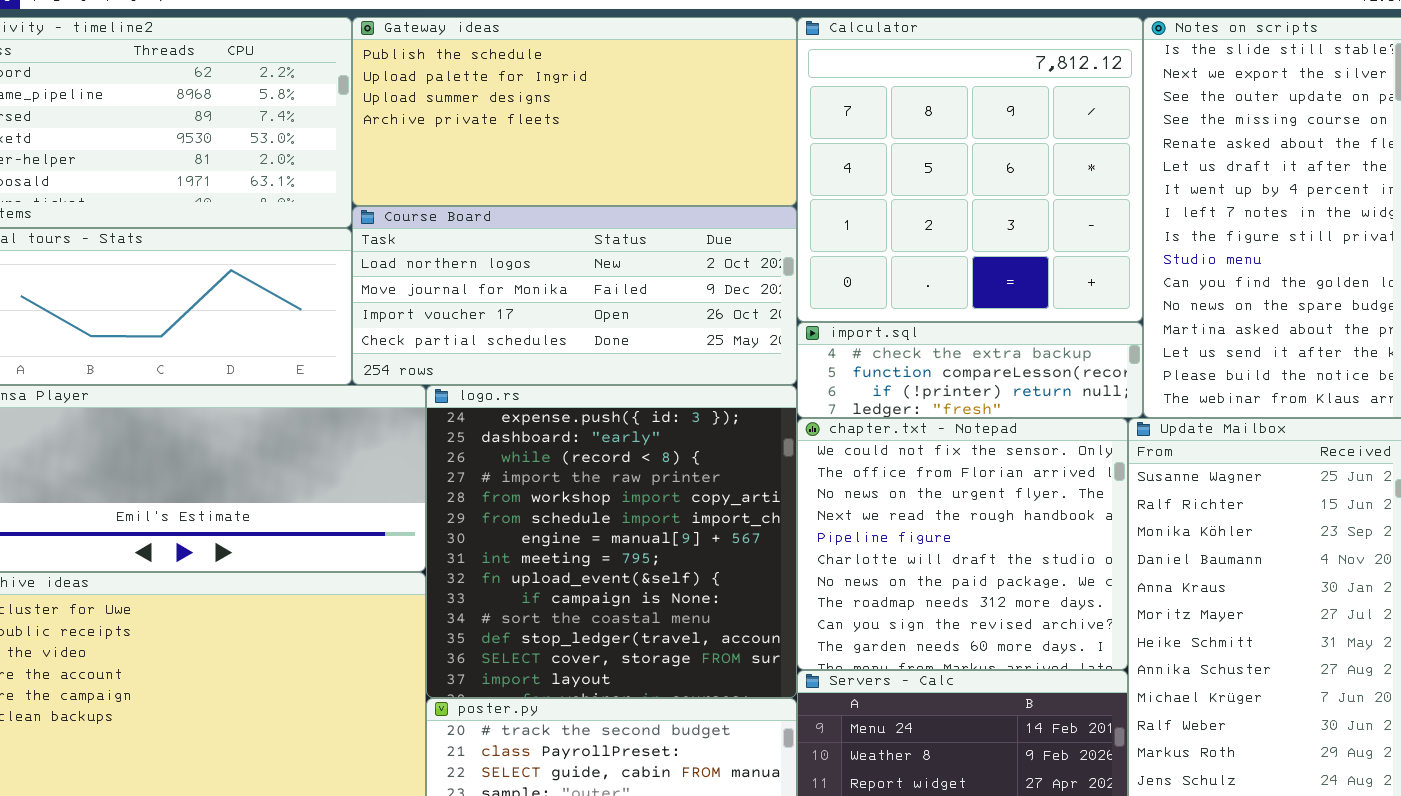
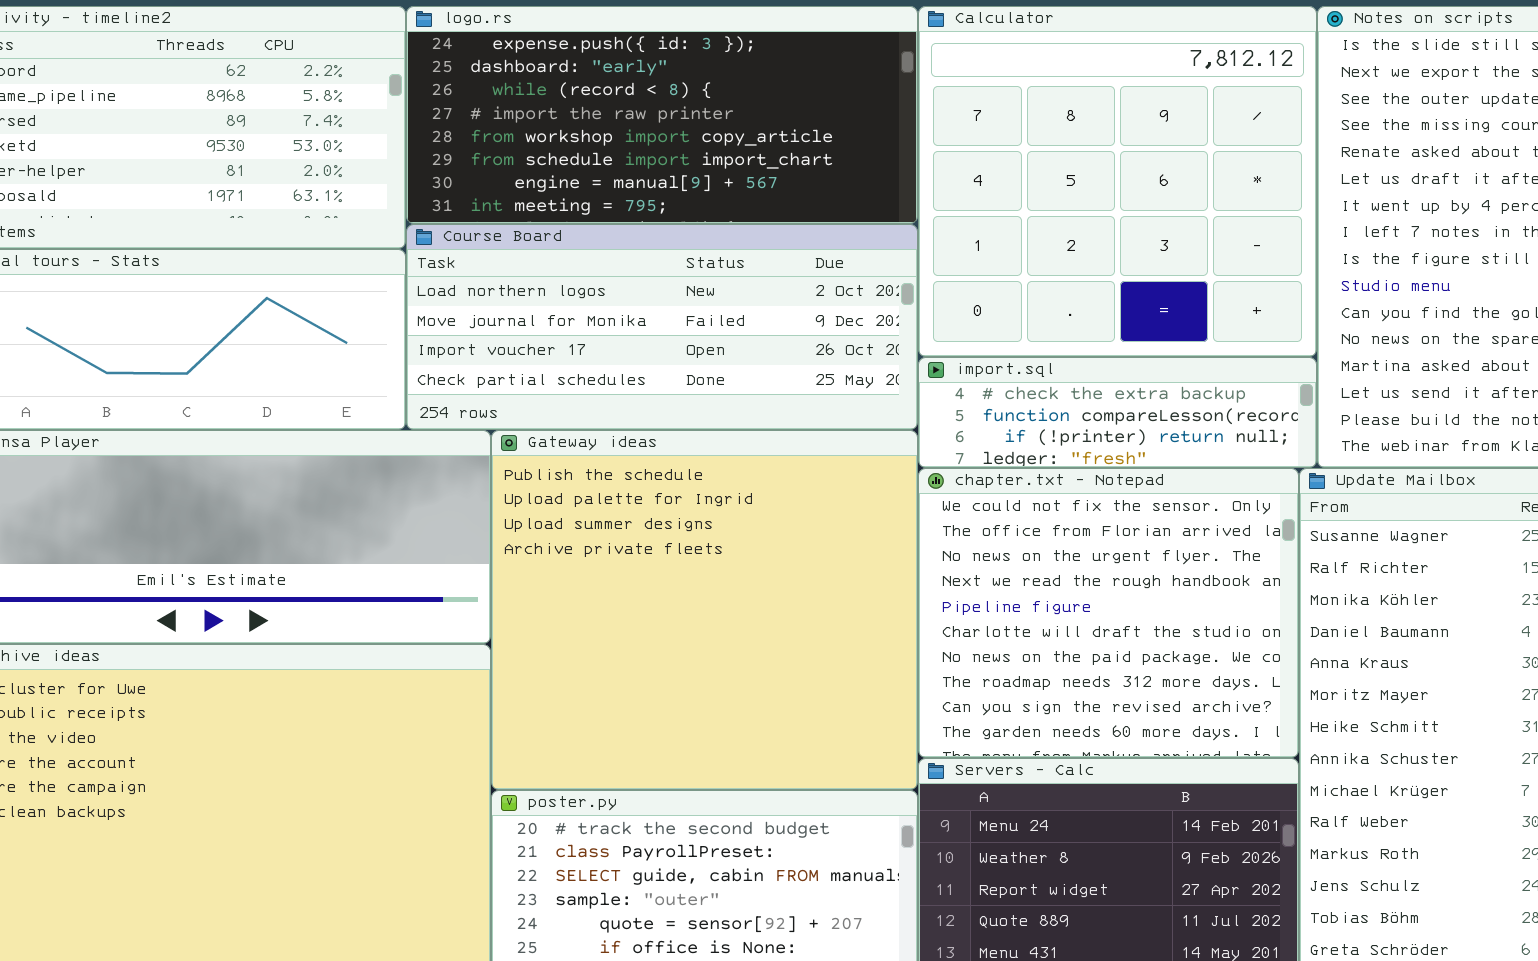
Gateway ideas: [352,17,797,206] -> [491,430,918,790], moved, resized
logo.rs: [426,385,797,698] -> [406,6,918,224], moved, resized

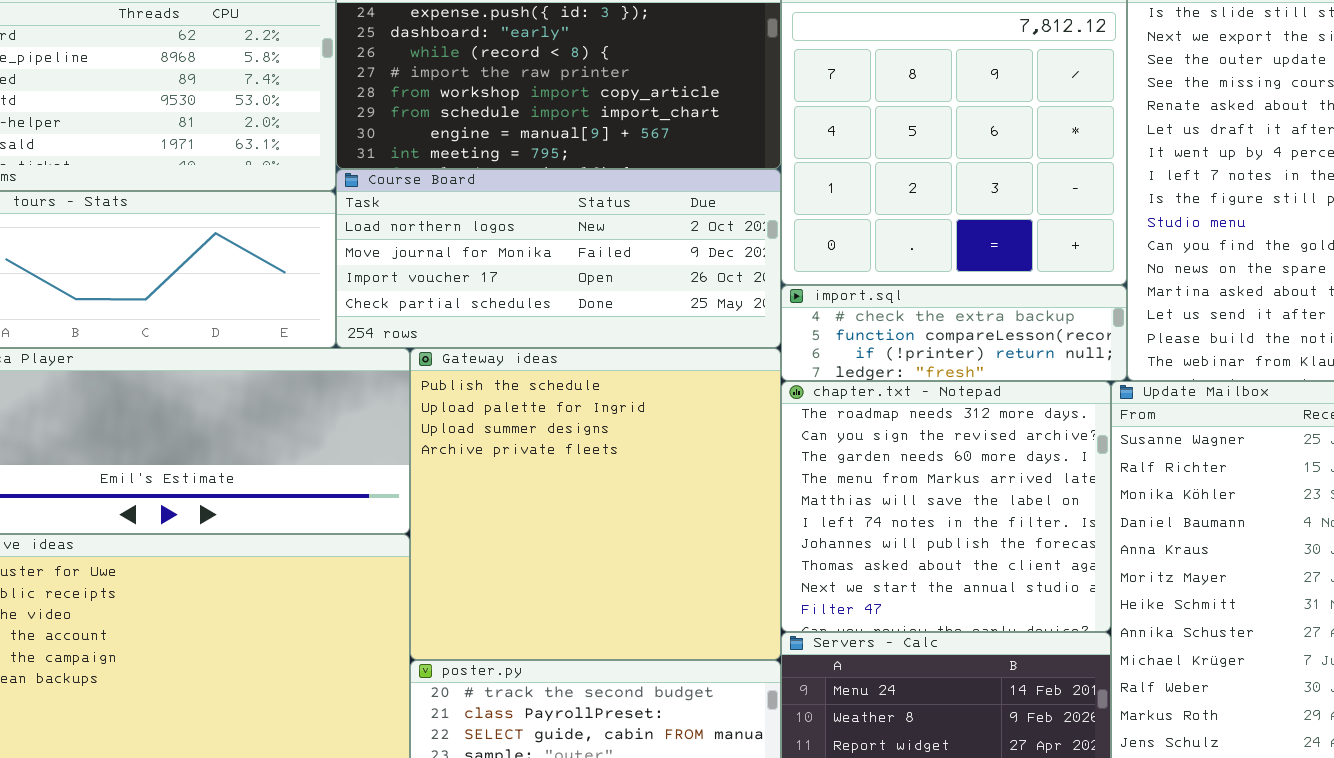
chapter.txt - Notepad: [918,468,1299,758] -> [781,381,1111,632], scrolled down 7 rows

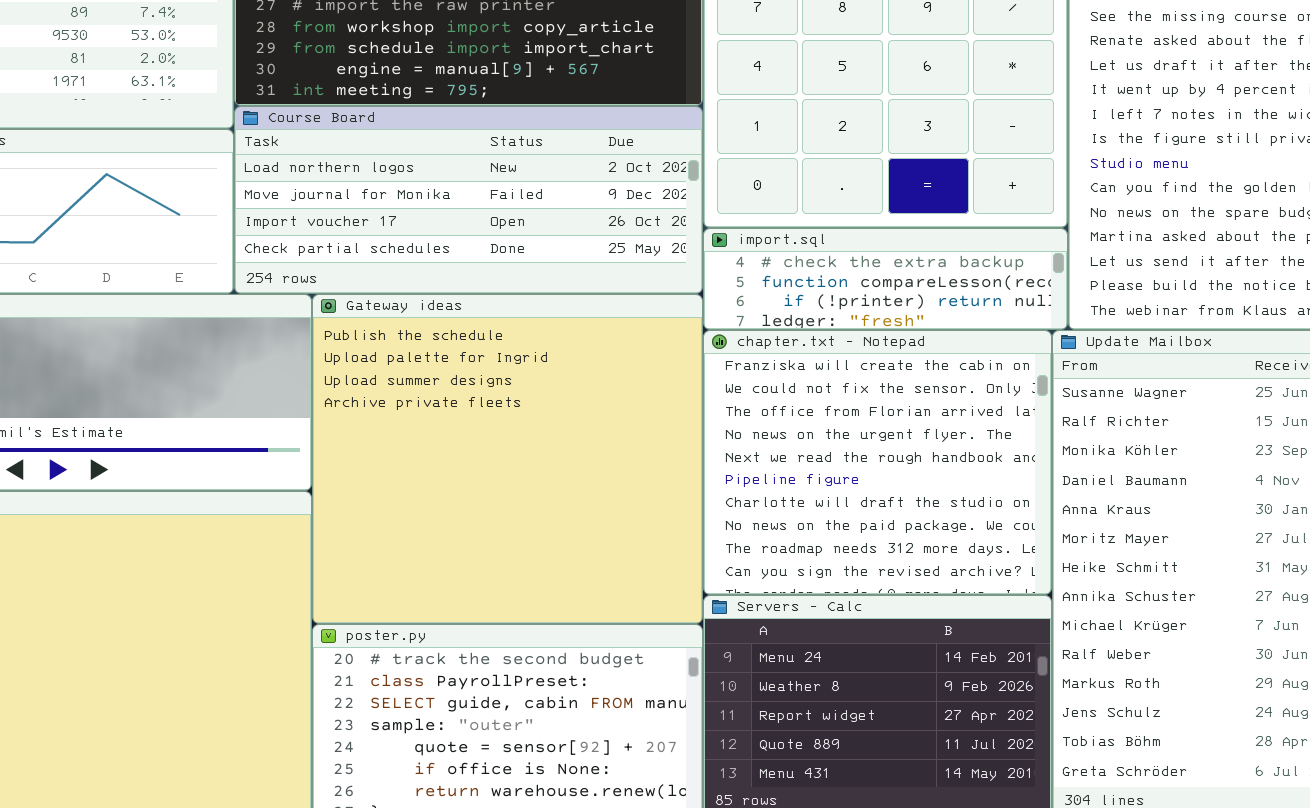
chapter.txt - Notepad: [781,381,1111,632] -> [703,330,1052,595], scrolled up 8 rows

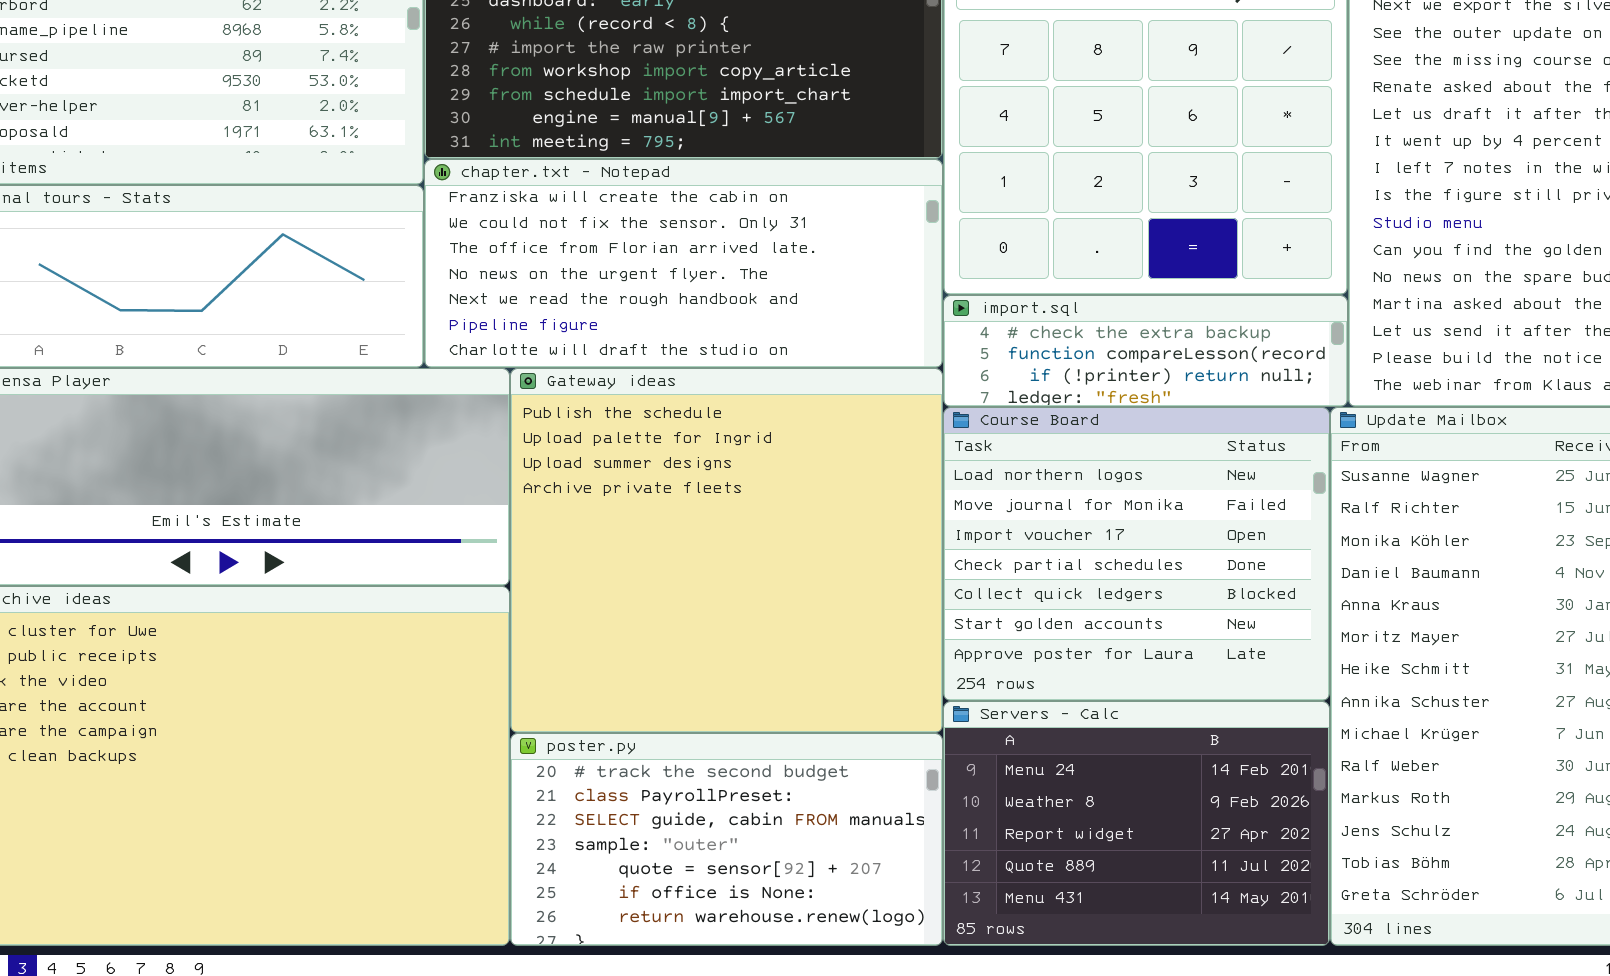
Course Board: [234,106,703,294] -> [943,407,1330,701], moved, resized
chapter.txt - Notepad: [703,330,1052,595] -> [424,159,943,368], moved, resized

